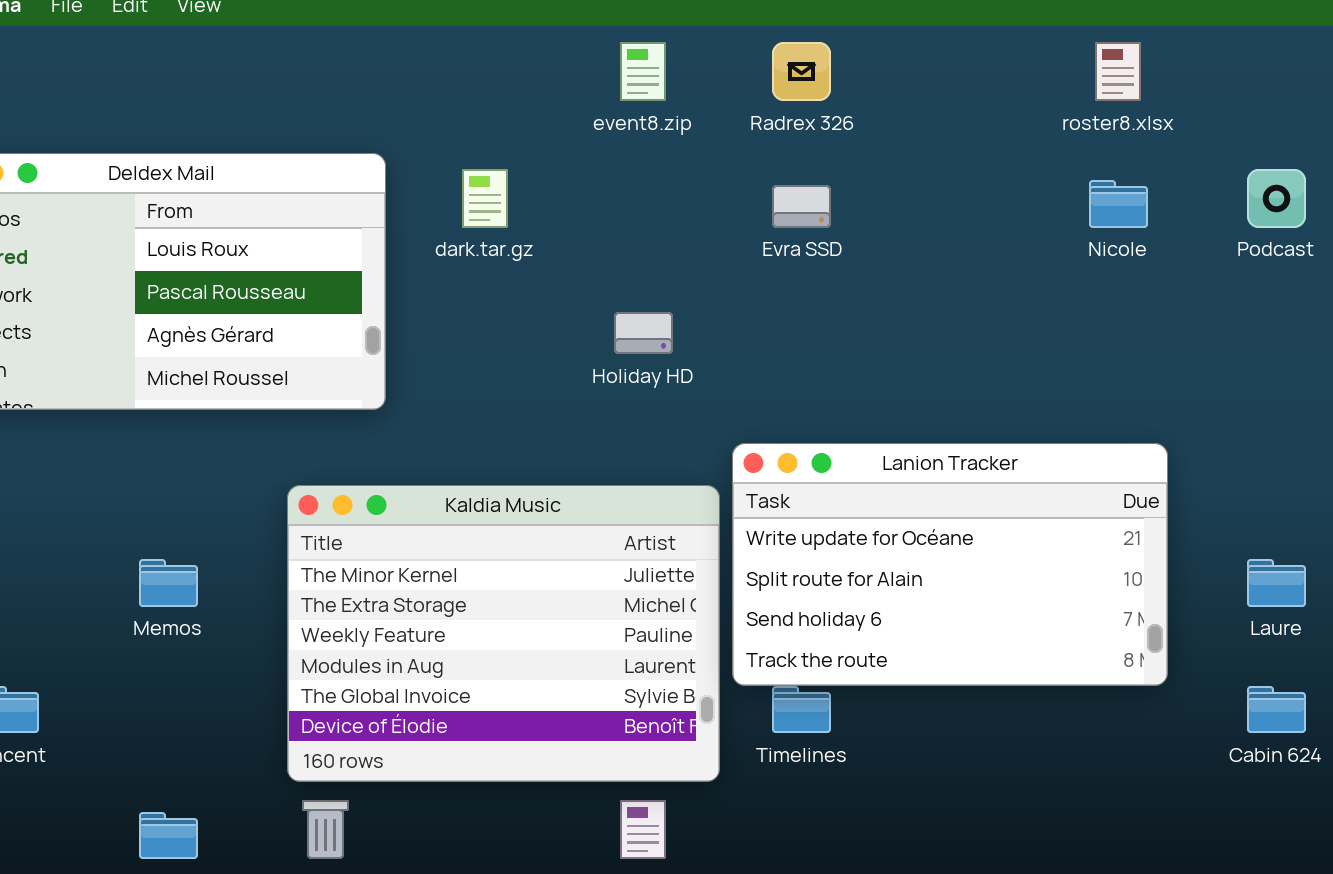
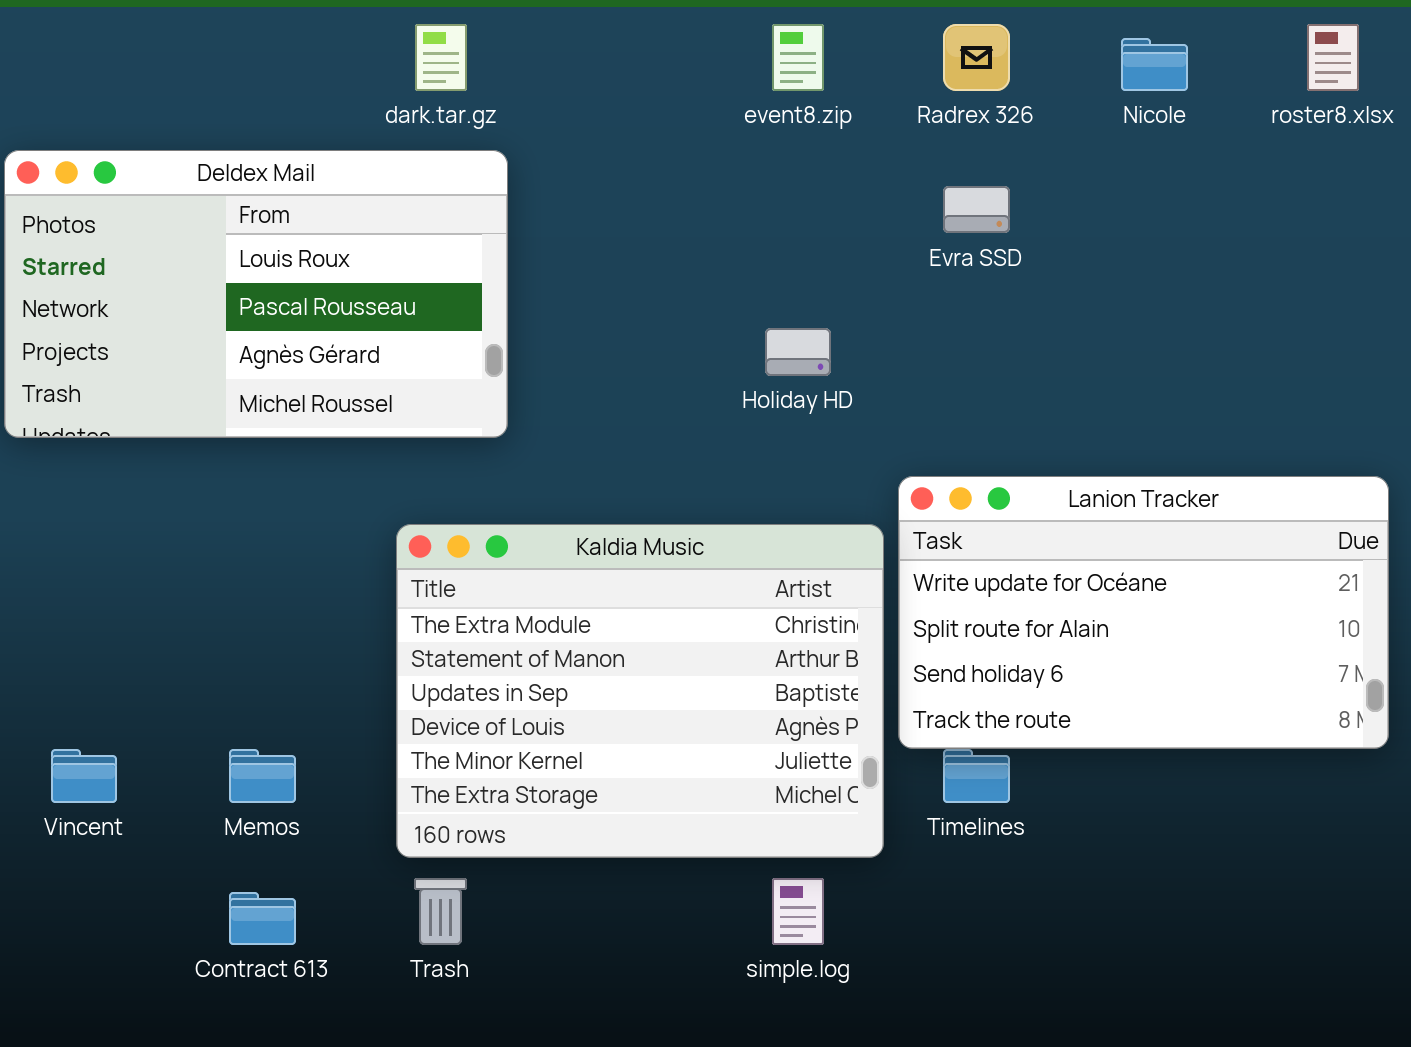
dark.tar.gz: [462,169,508,228] -> [415,24,467,91], moved
Nicole: [1089,180,1148,228] -> [1121,38,1188,91], moved
Kaldia Music: [287,485,720,782] -> [396,524,884,858], scrolled up 4 rows
Memos: [139,559,198,607] -> [229,749,296,803], moved

